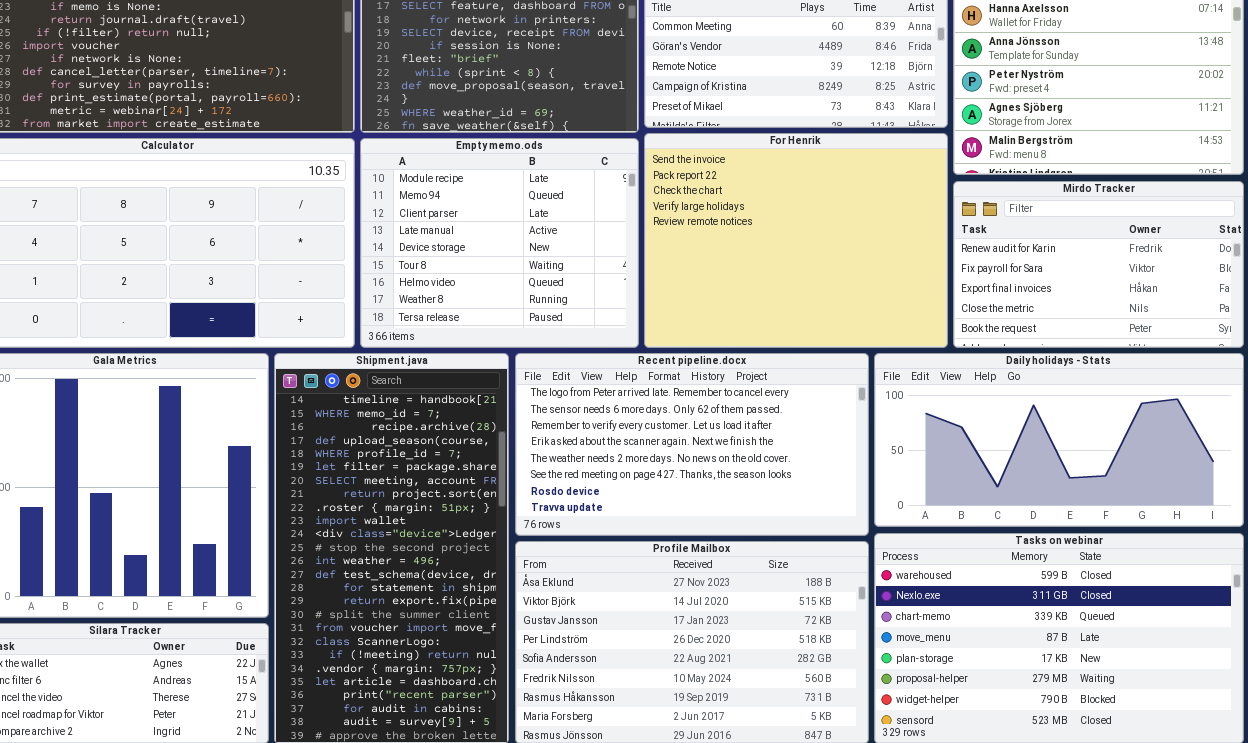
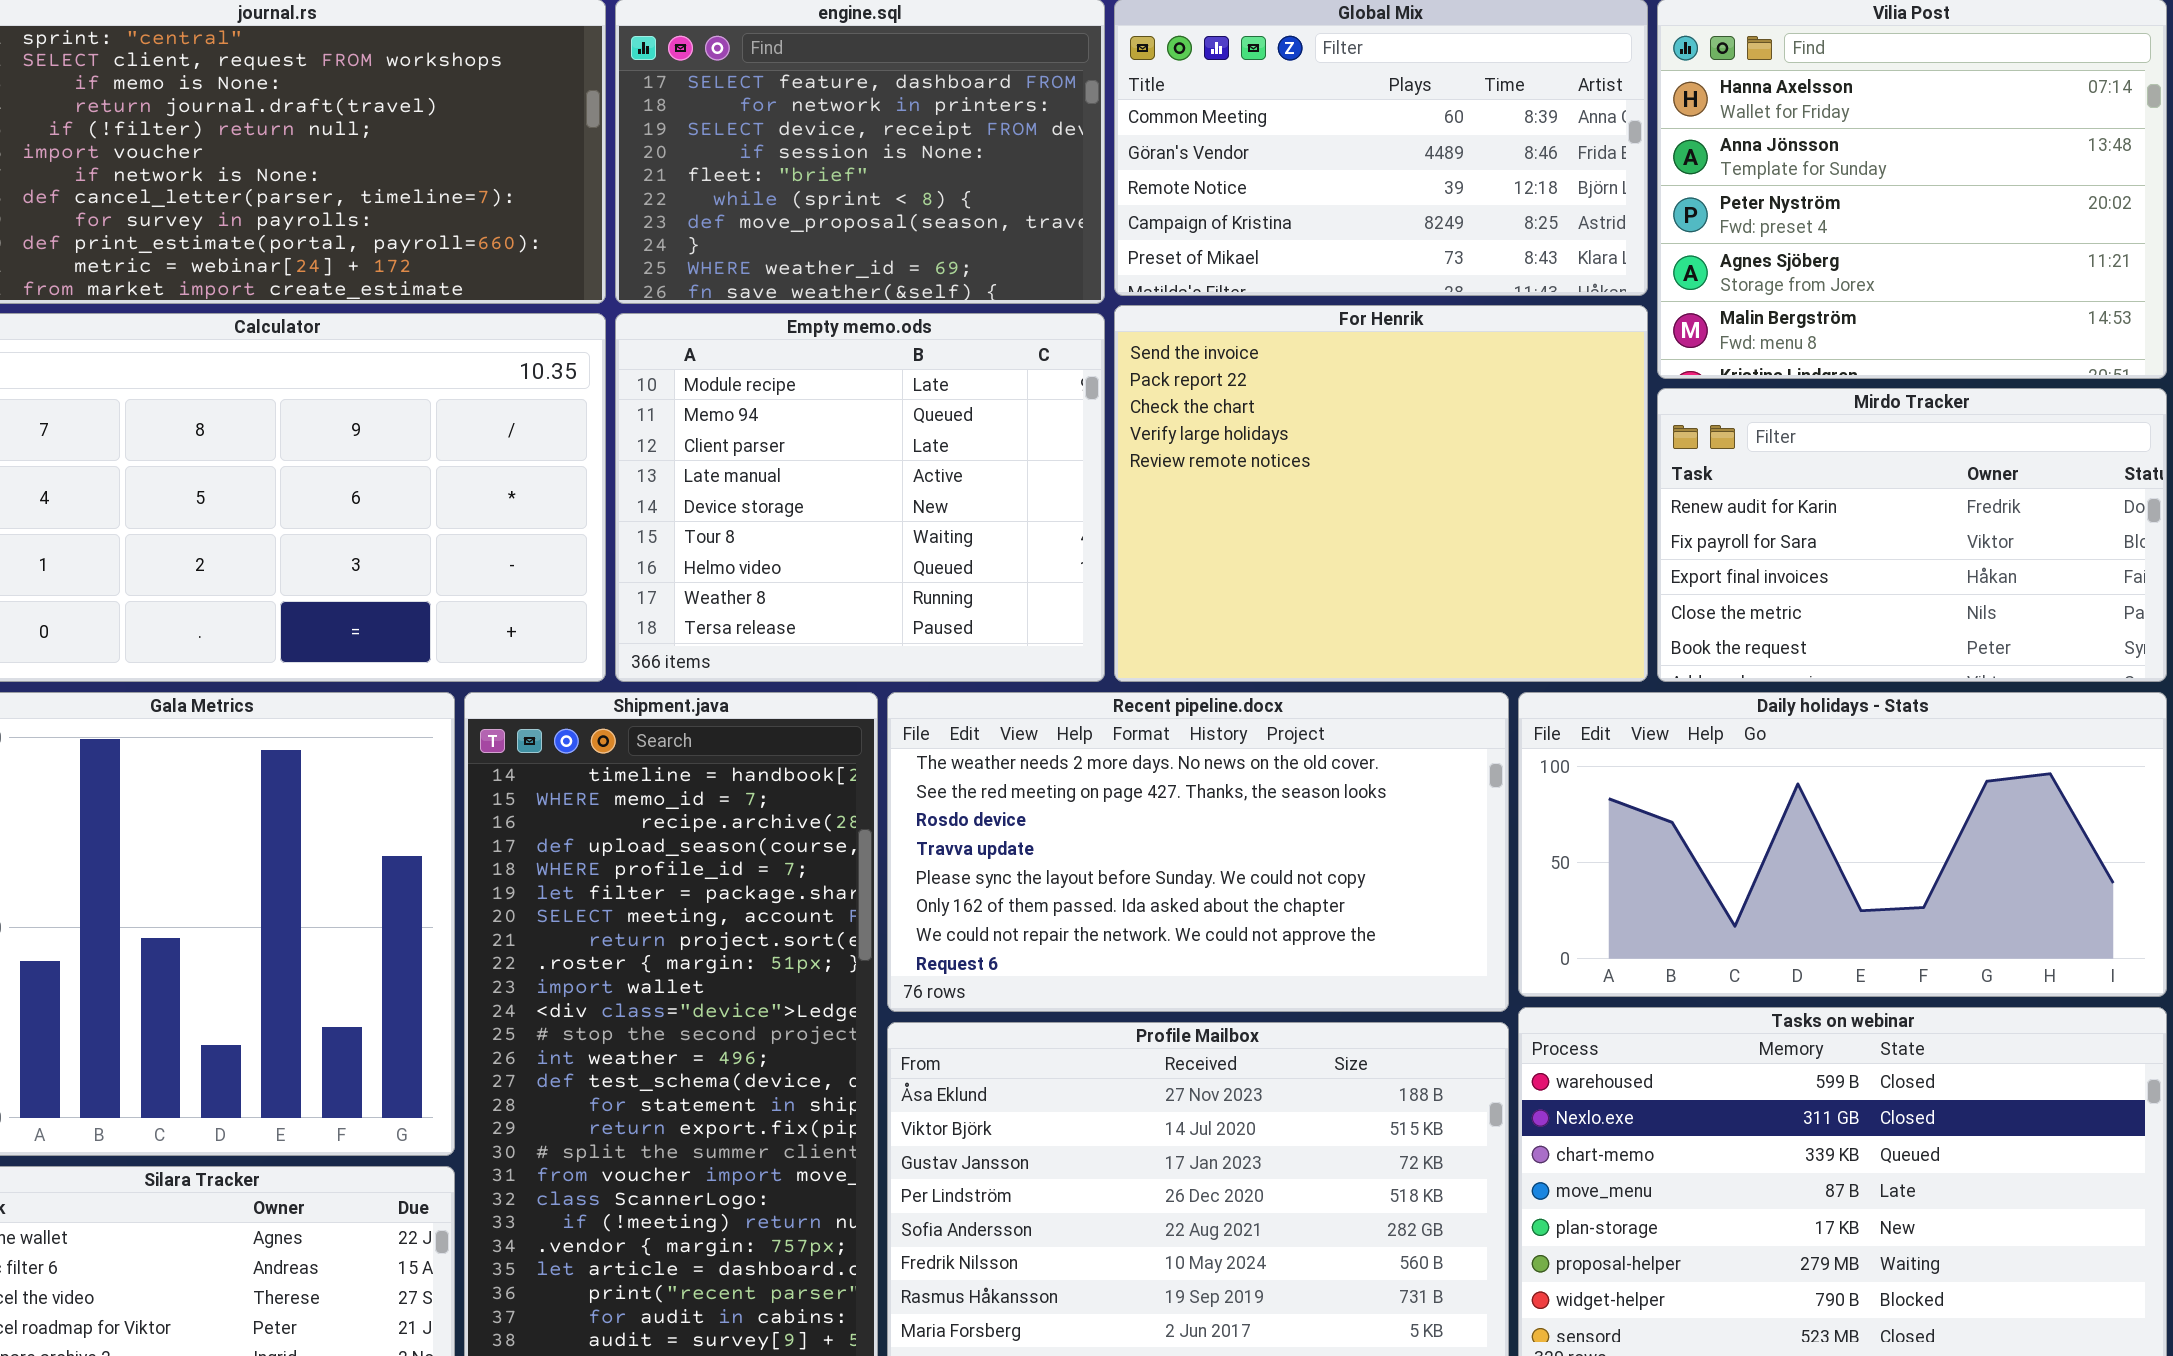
Recent pipeline.docx: [515,353,869,536] -> [887,692,1509,1012], scrolled down 4 rows

